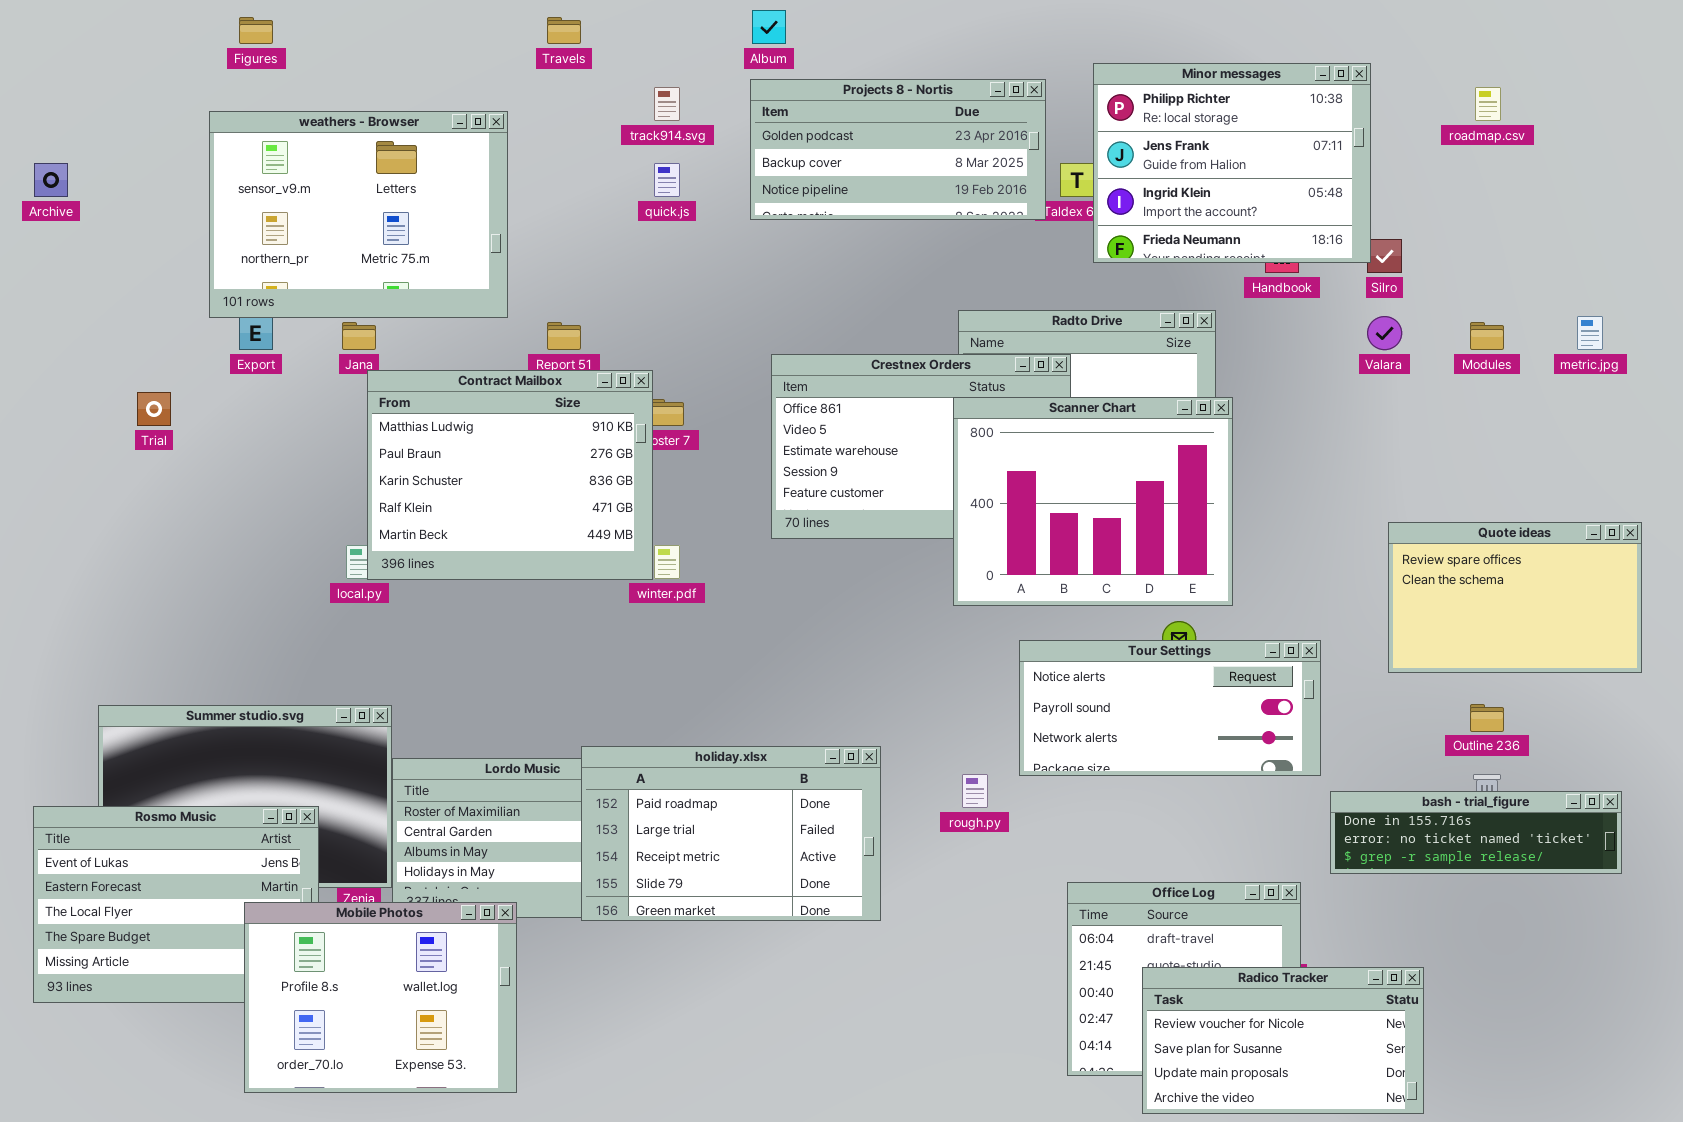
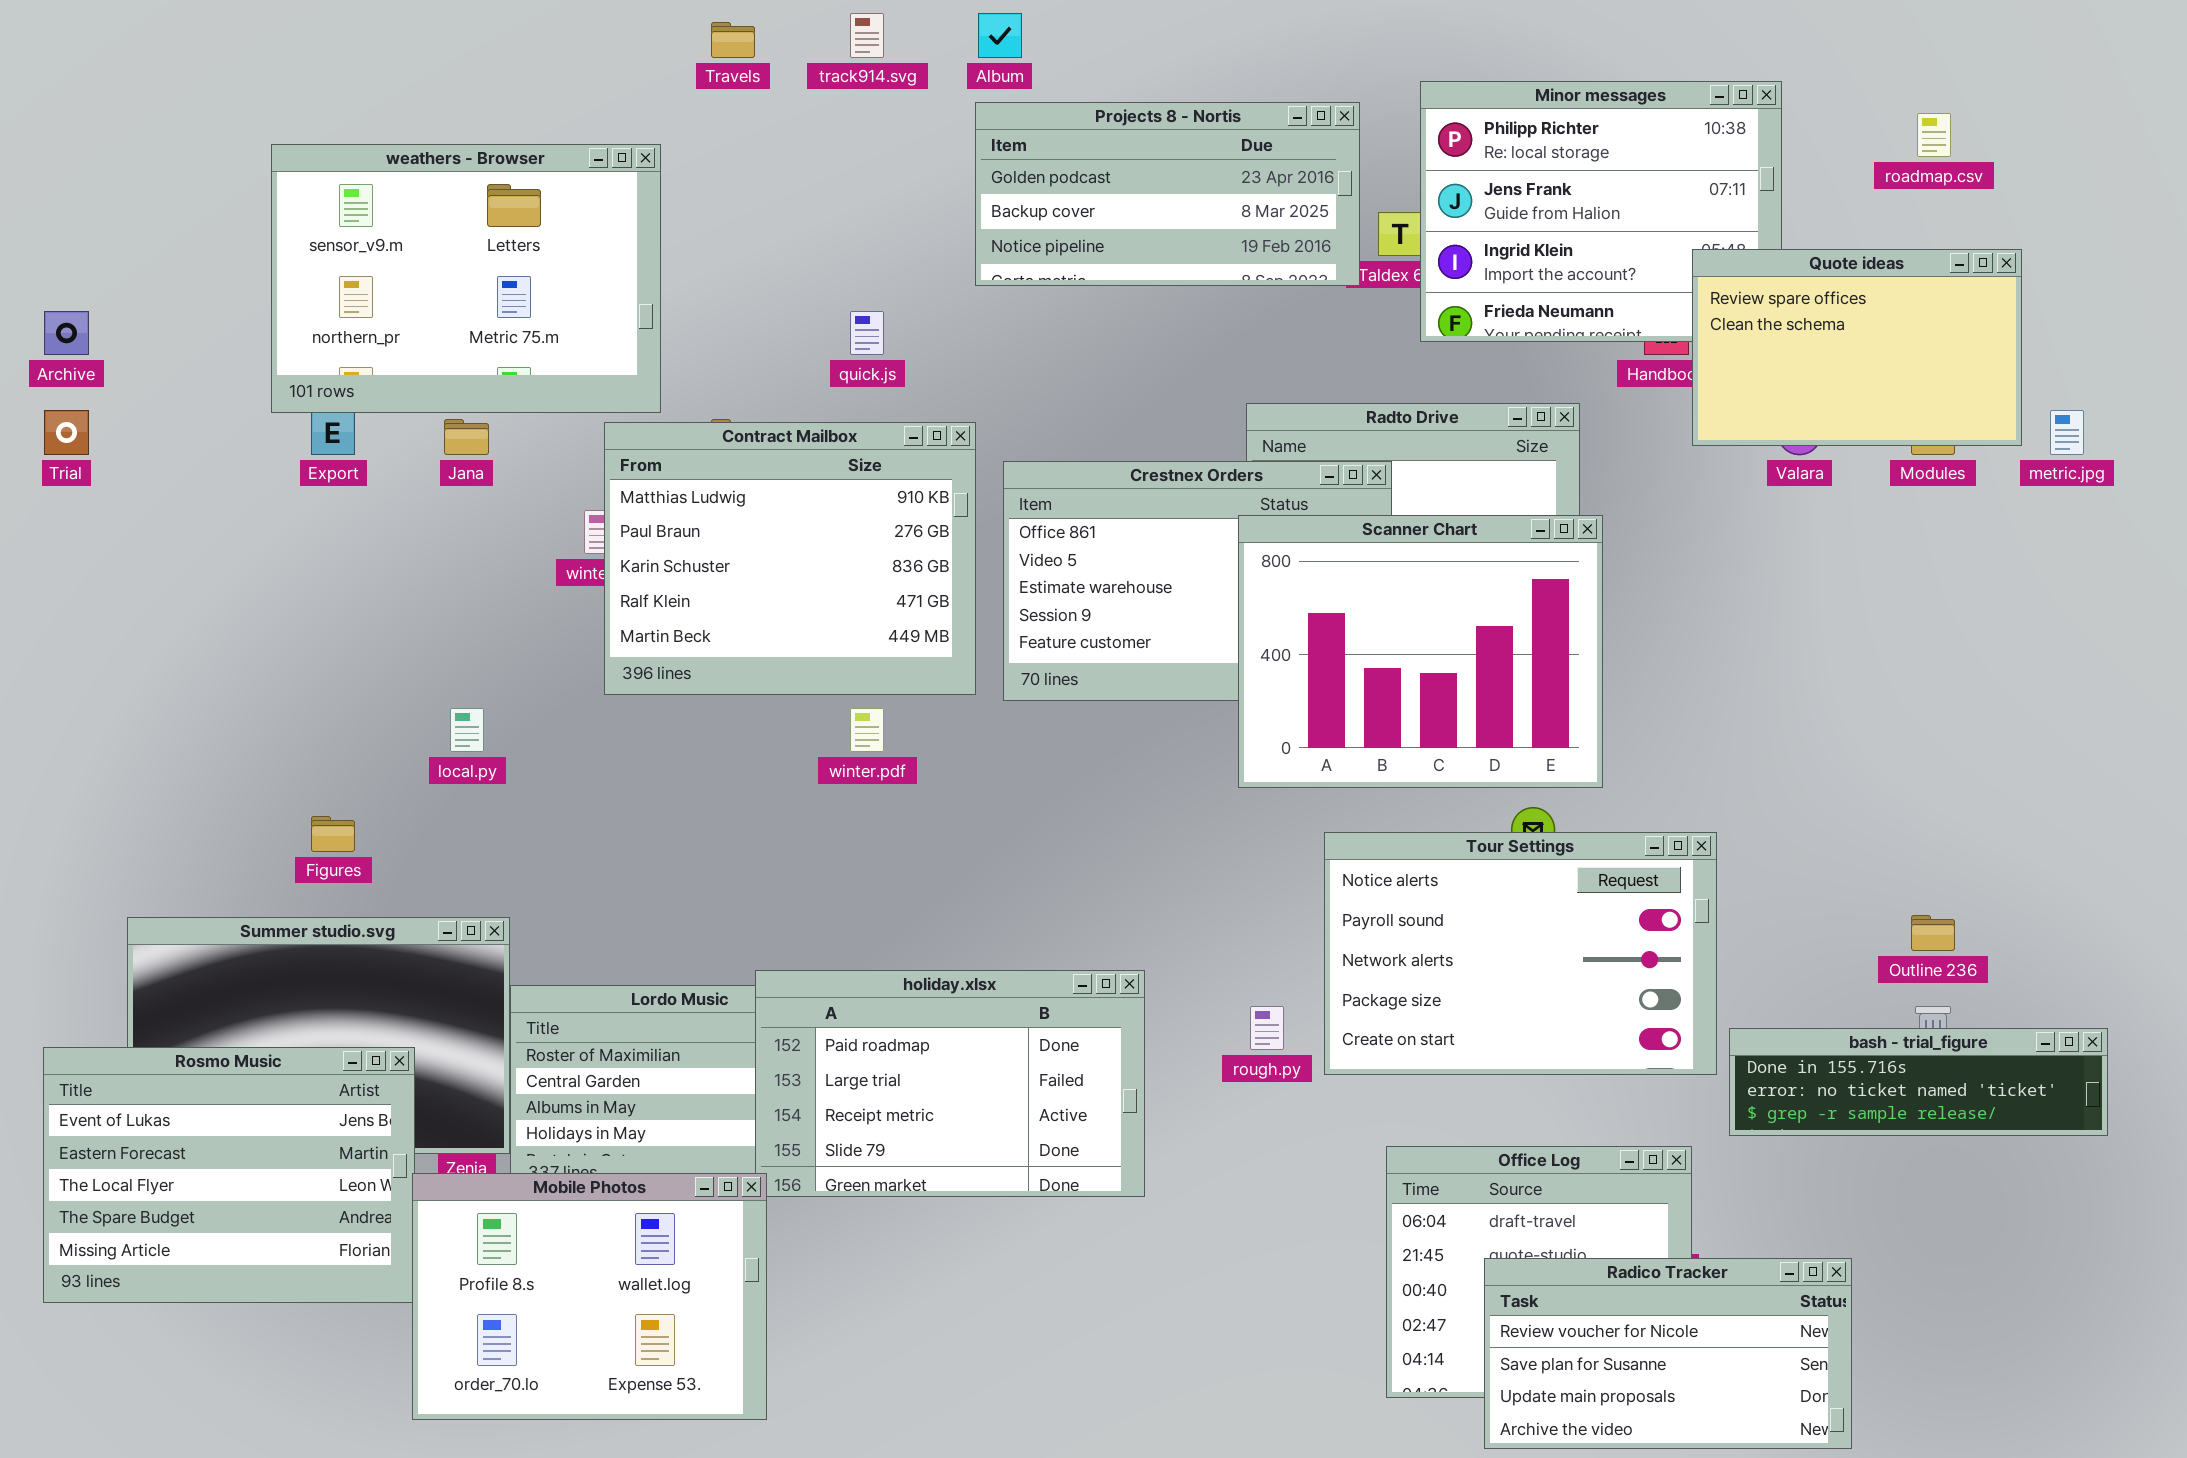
Figures: [239,17,273,44] -> [311,816,355,852], moved
track914.svg: [654,87,680,121] -> [850,13,884,58], moved
Archive: [34,163,68,197] -> [44,311,89,355], moved
quick.js: [654,163,680,197] -> [850,311,884,355], moved
Contract Mailbox: [367,370,653,580] -> [604,422,976,695], moved
Trial: [137,392,171,426] -> [44,410,89,455], moved
Quote ideas: [1388,522,1642,673] -> [1692,249,2022,446], moved
Tour Settings: [1019,640,1321,776] -> [1324,832,1717,1075], resized
Mobile Photos: [244,902,517,1093] -> [412,1173,767,1420], moved

